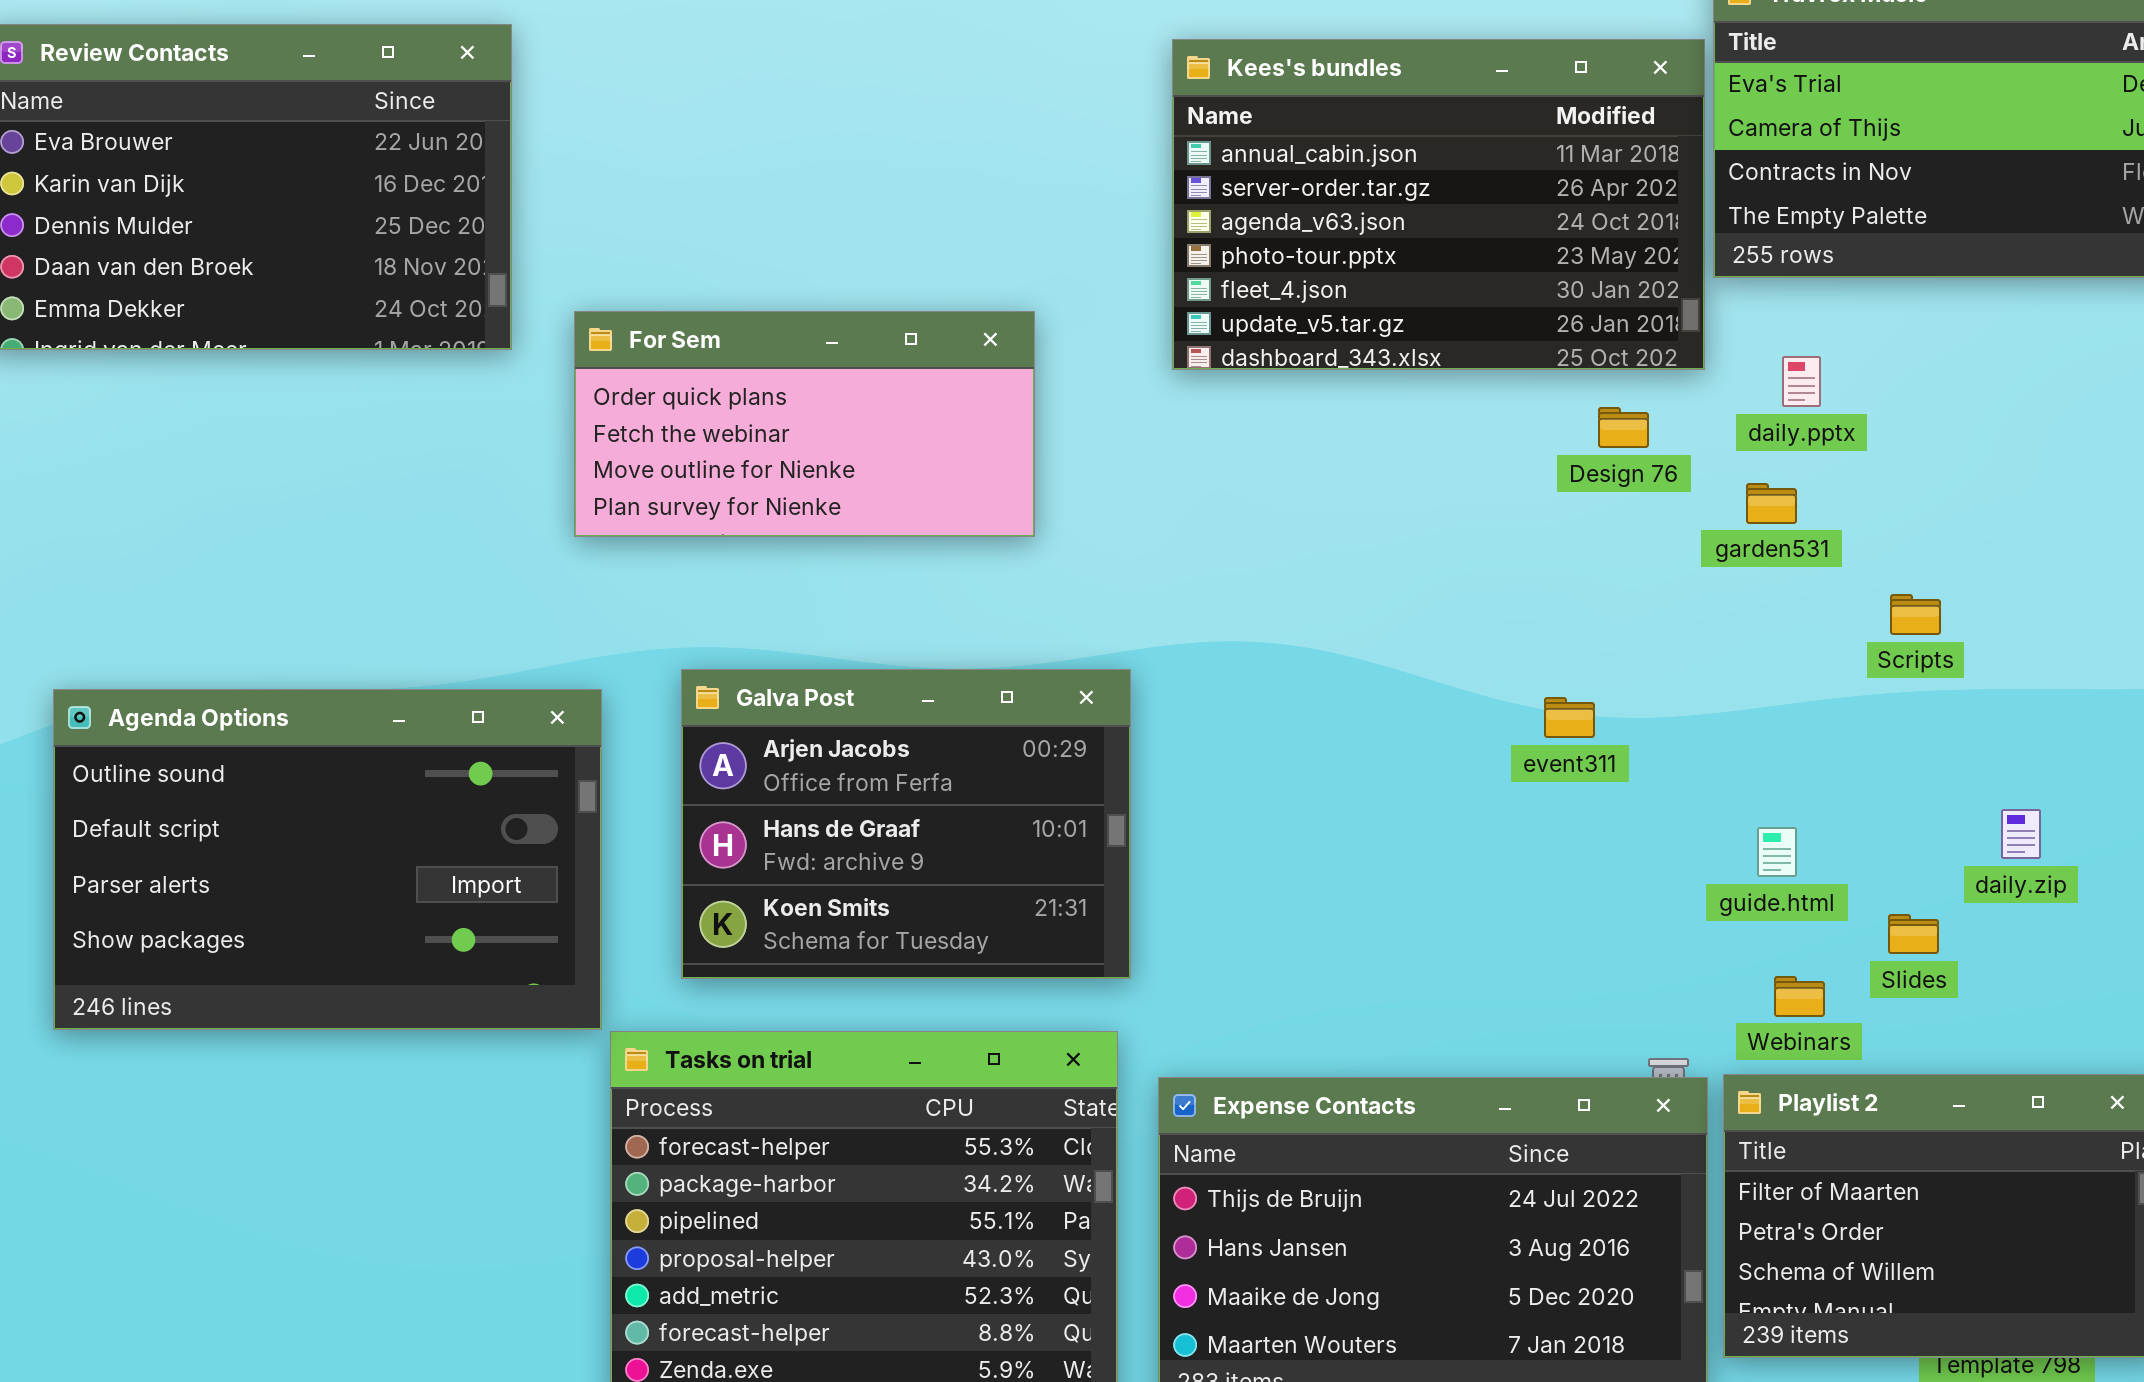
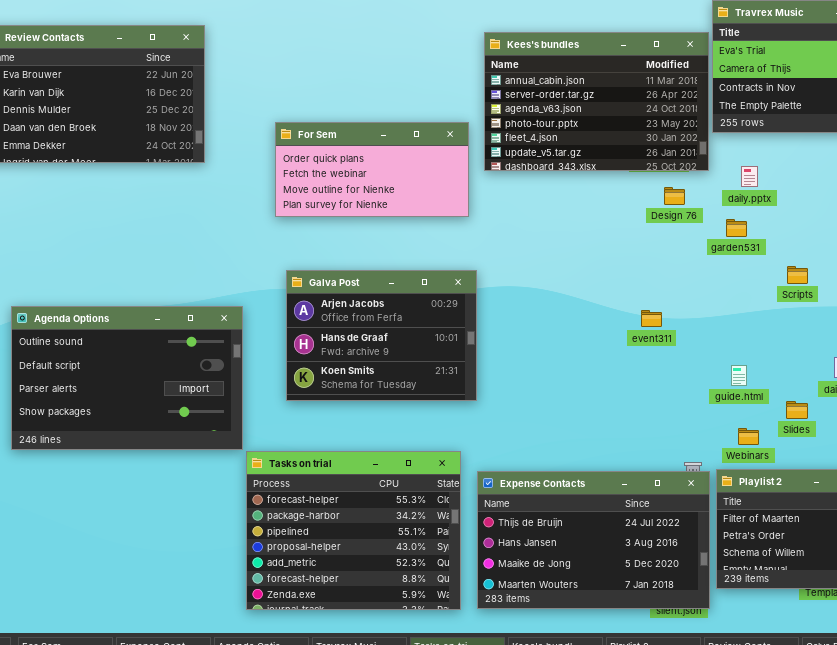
For Sem: [574,311,1035,537] -> [275,122,469,217], moved
Galva Post: [681,669,1131,979] -> [286,270,477,401], moved

